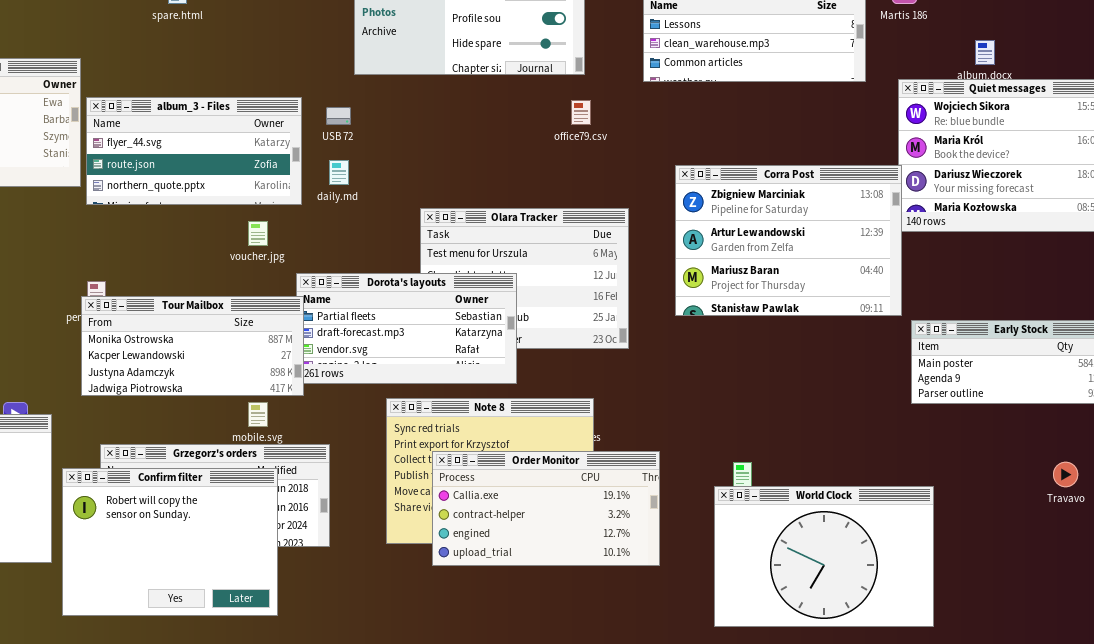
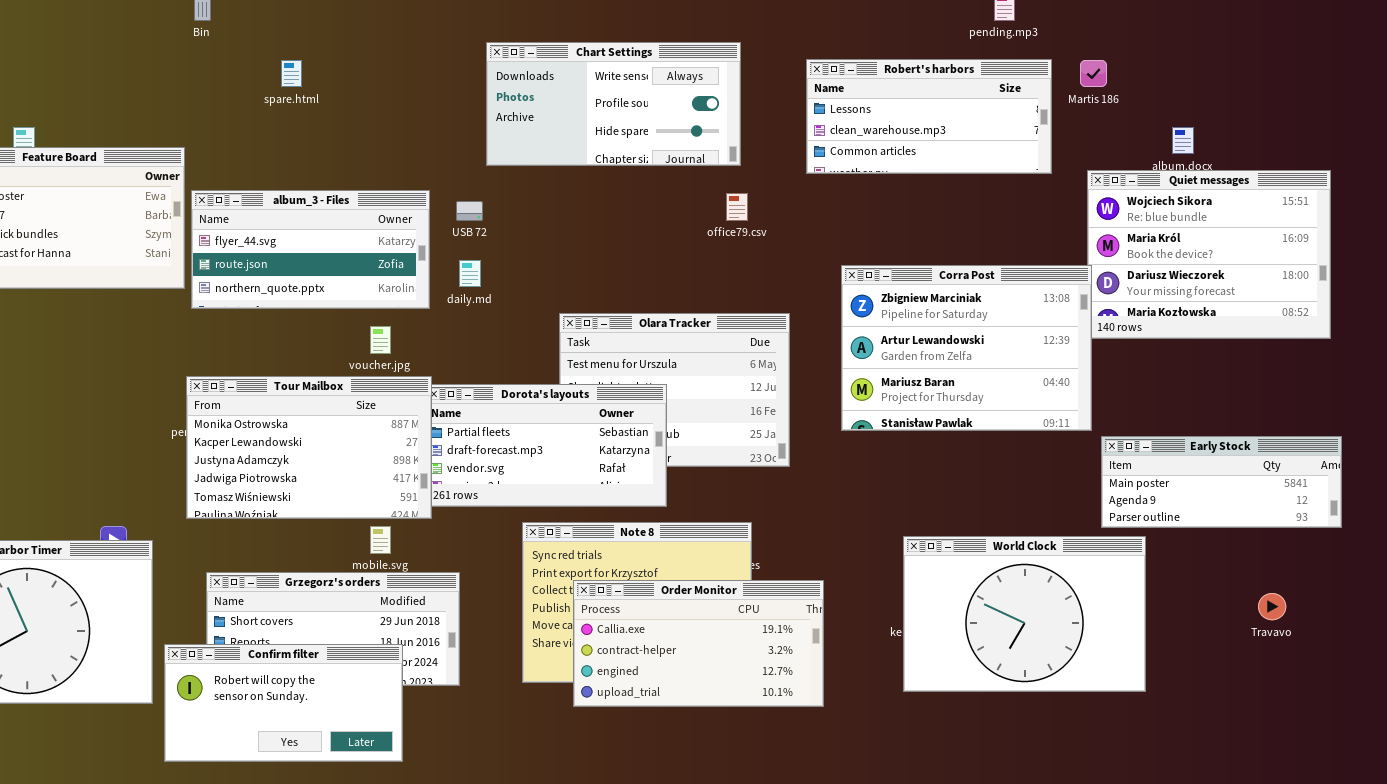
Tour Mailbox: [81,296,304,396] -> [186,376,432,519], resized
Confirm filter: [62,468,278,616] -> [164,644,403,762], resized
World Clock: [714,486,934,627] -> [903,536,1146,692], moved

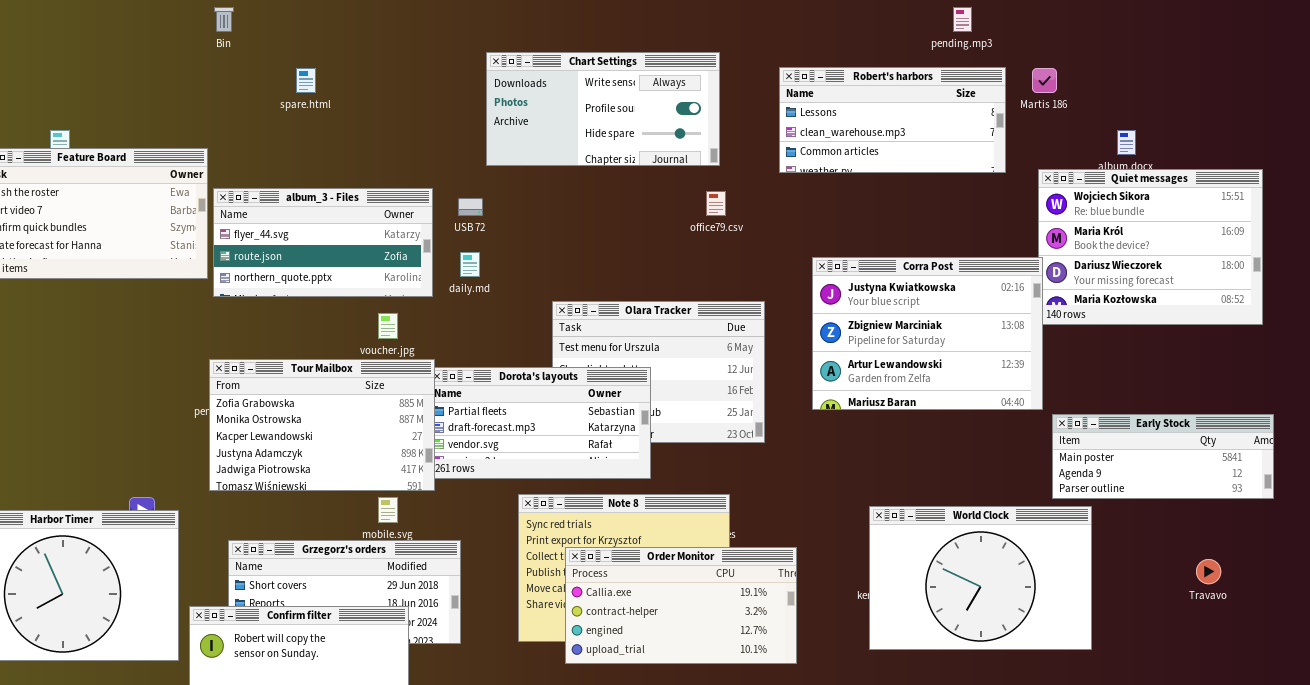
Corra Post: [841,265,1092,431] -> [812,257,1043,410], scrolled up 1 row
Tour Mailbox: [186,376,432,519] -> [209,359,435,491], scrolled up 1 row

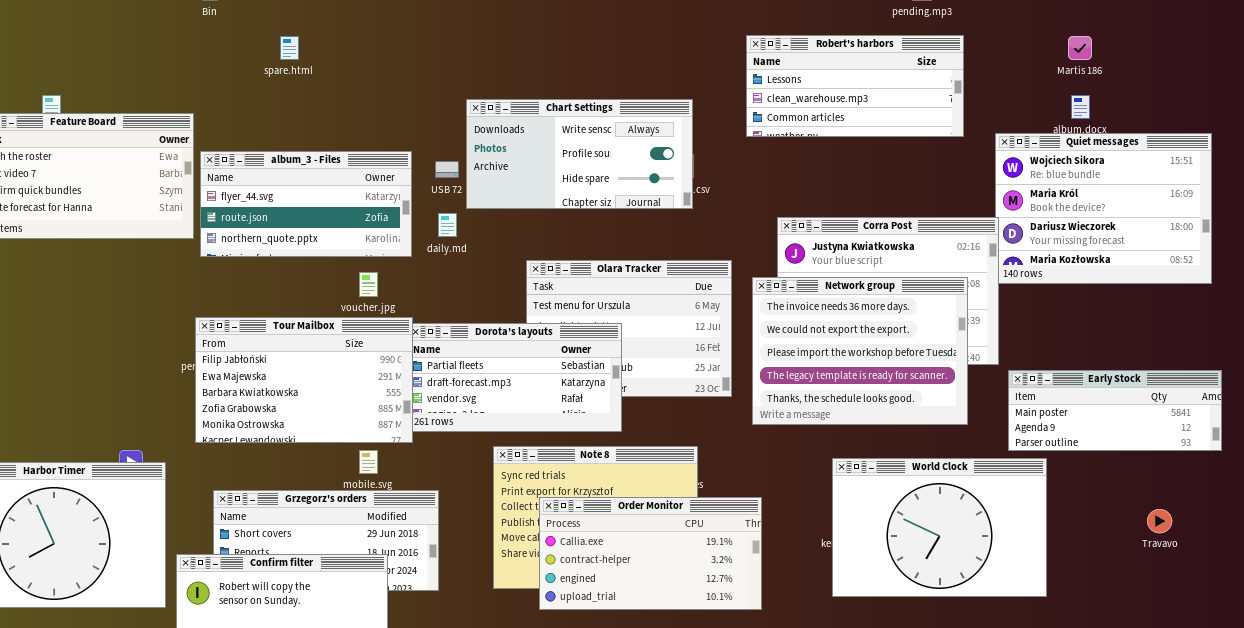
Chart Settings: [486,52,720,166] -> [466,99,693,209], moved
Martis 186: [1032,68,1057,93] -> [1068,36,1092,60], moved
Network group: none -> [752,277,968,425], opened
Tour Mailbox: [209,359,435,491] -> [195,317,413,443], scrolled up 3 rows

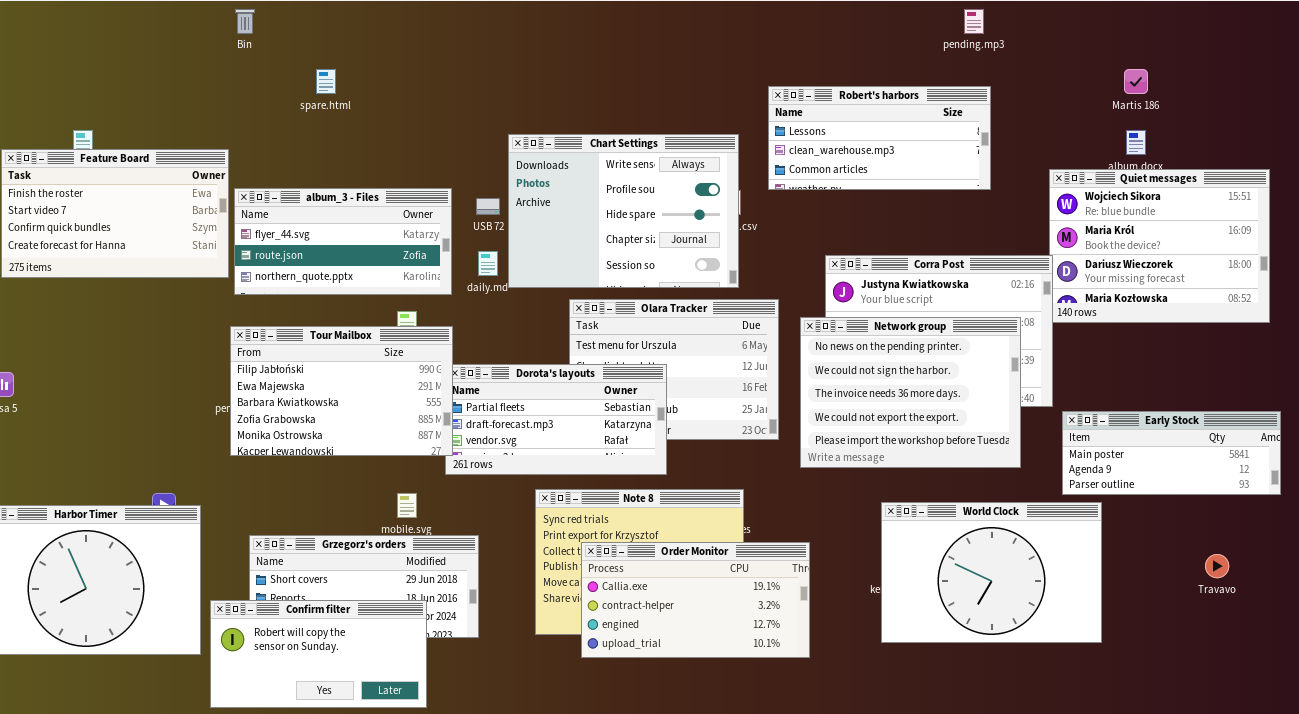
Robert's harbors: [746,35,964,137] -> [768,86,991,190], moved
Chart Settings: [466,99,693,209] -> [508,134,739,288], resized
Network group: [752,277,968,425] -> [800,317,1021,468], scrolled up 2 rows
Tour Mailbox: [195,317,413,443] -> [230,326,453,456], moved

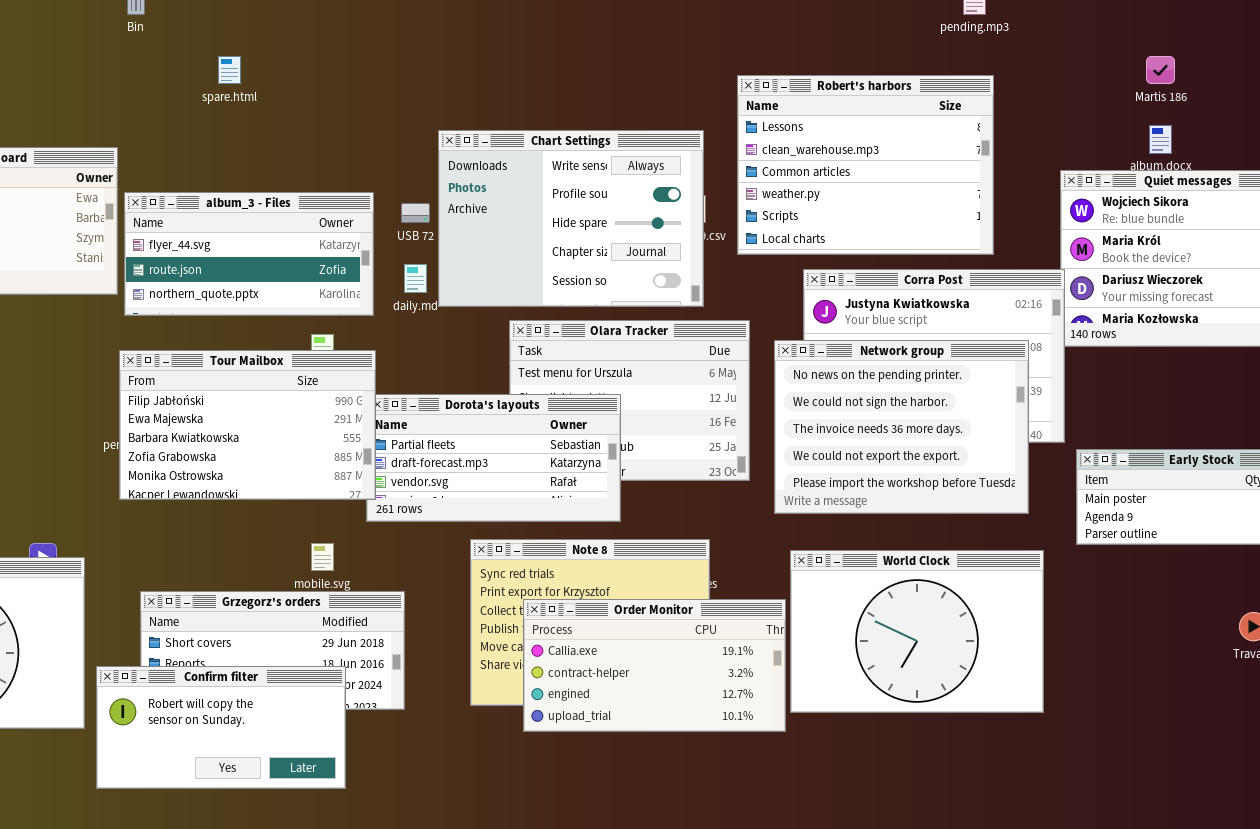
Robert's harbors: [768,86,991,190] -> [737,75,994,255], resized
World Clock: [881,502,1102,643] -> [790,550,1044,713], moved

